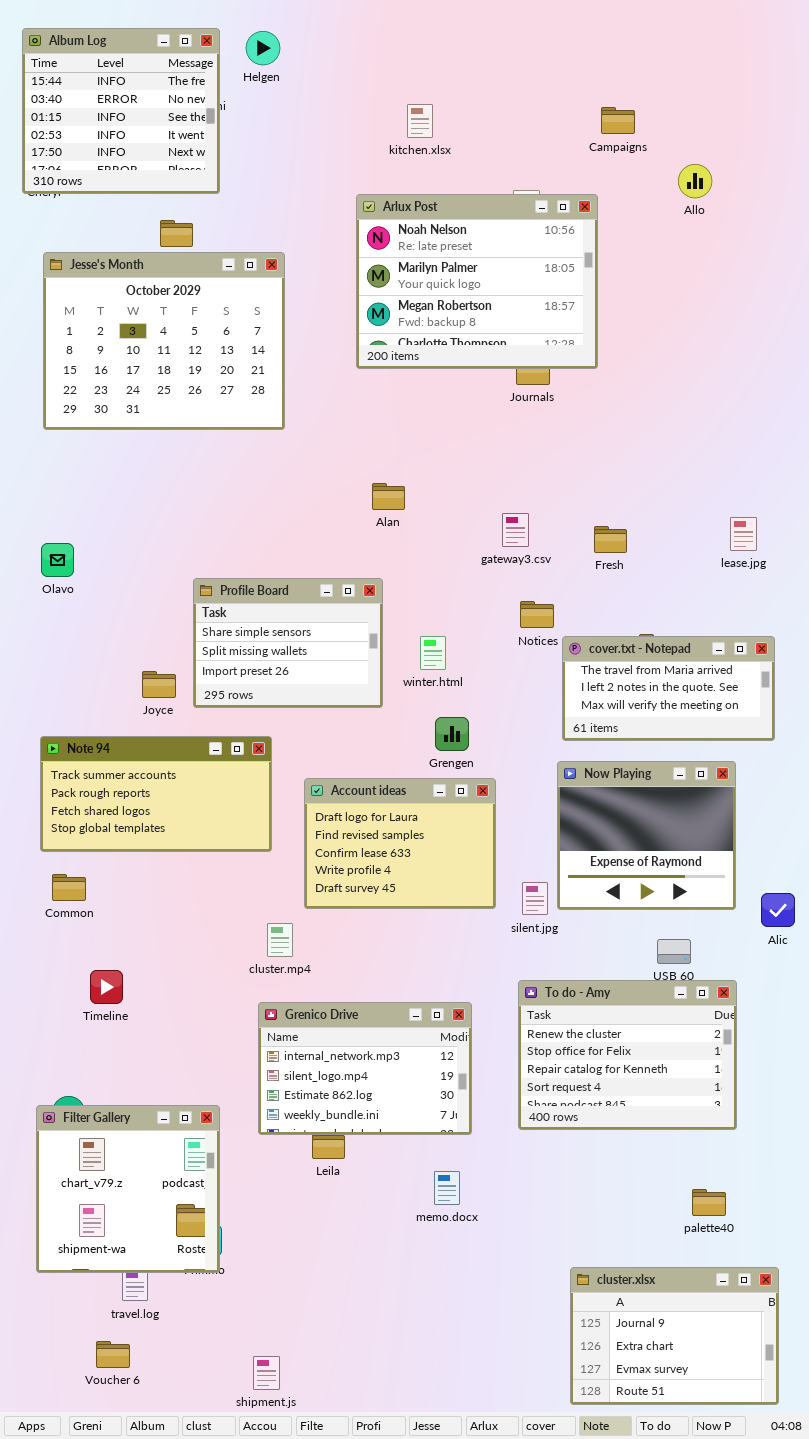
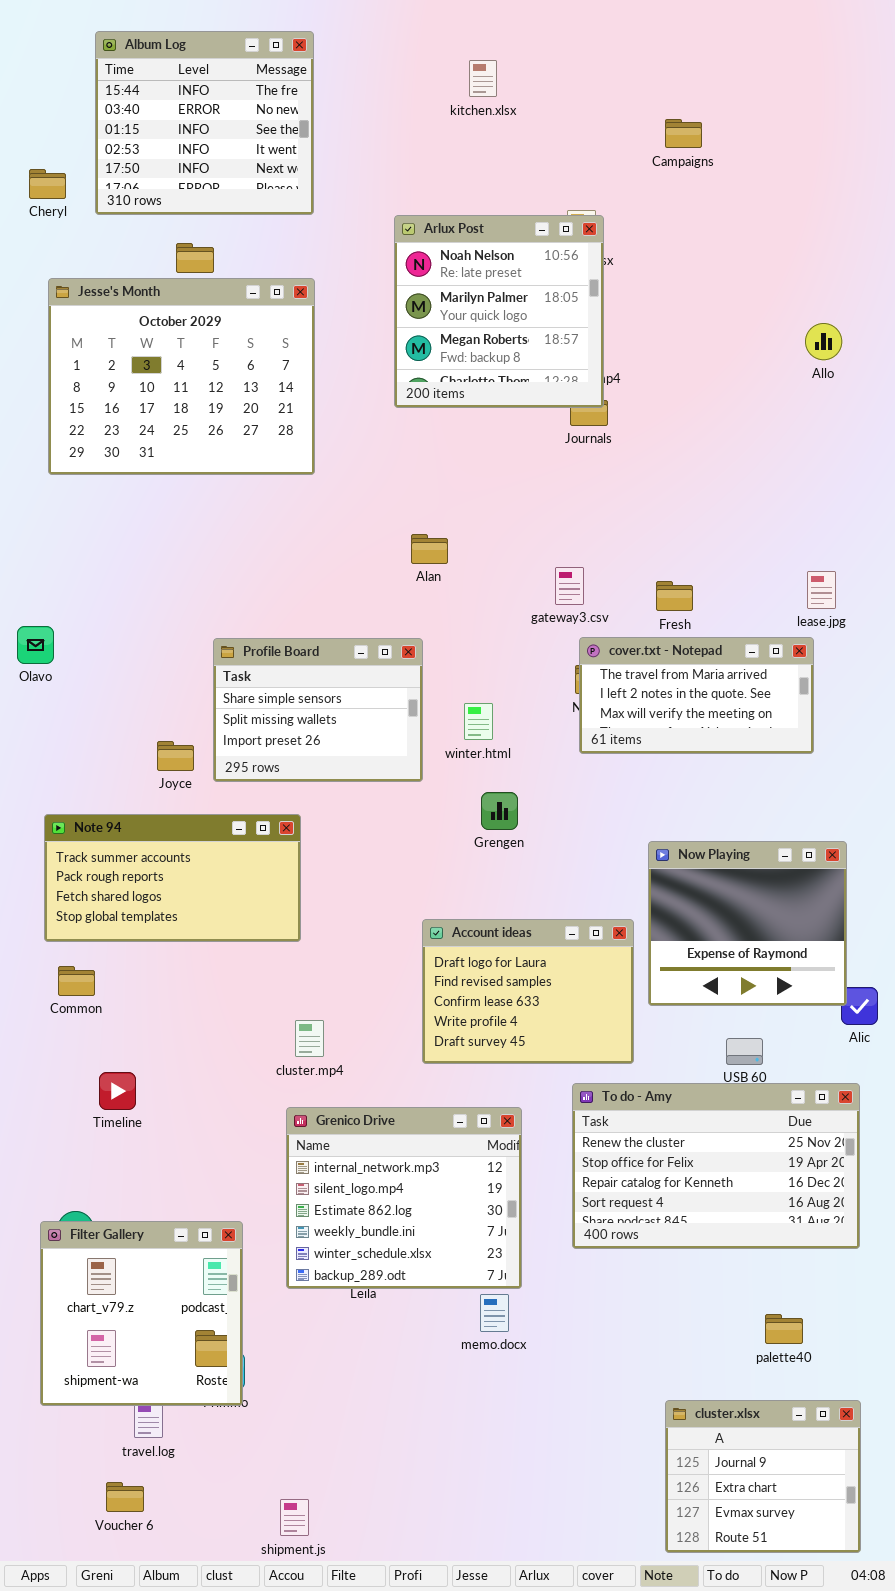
Album Log: [22,28,220,194] -> [95,31,314,215], moved
kitchen.xlsx: [407,104,433,138] -> [469,60,497,97], moved
Allo: [678,164,712,198] -> [805,323,842,360], moved
Arlux Post: [356,194,598,369] -> [394,215,604,408], resized
Olavo: [41,543,74,577] -> [17,626,54,664], moved
cover.txt - Notepad: [562,636,775,741] -> [579,637,814,754], moved
Now Playing: [557,761,736,910] -> [648,841,847,1006], moved
Account ideas: [304,778,496,909] -> [422,919,634,1064], moved
To do - Amy: [518,980,737,1130] -> [572,1083,860,1249], resized
Grenico Drive: [258,1002,472,1135] -> [286,1107,522,1289], resized
cluster.xlsx: [570,1267,779,1405] -> [665,1400,861,1553], resized

